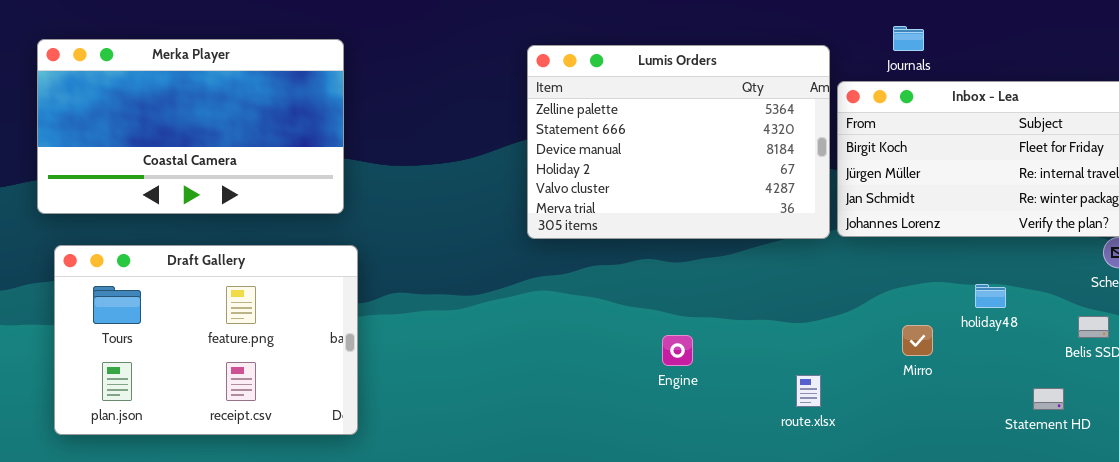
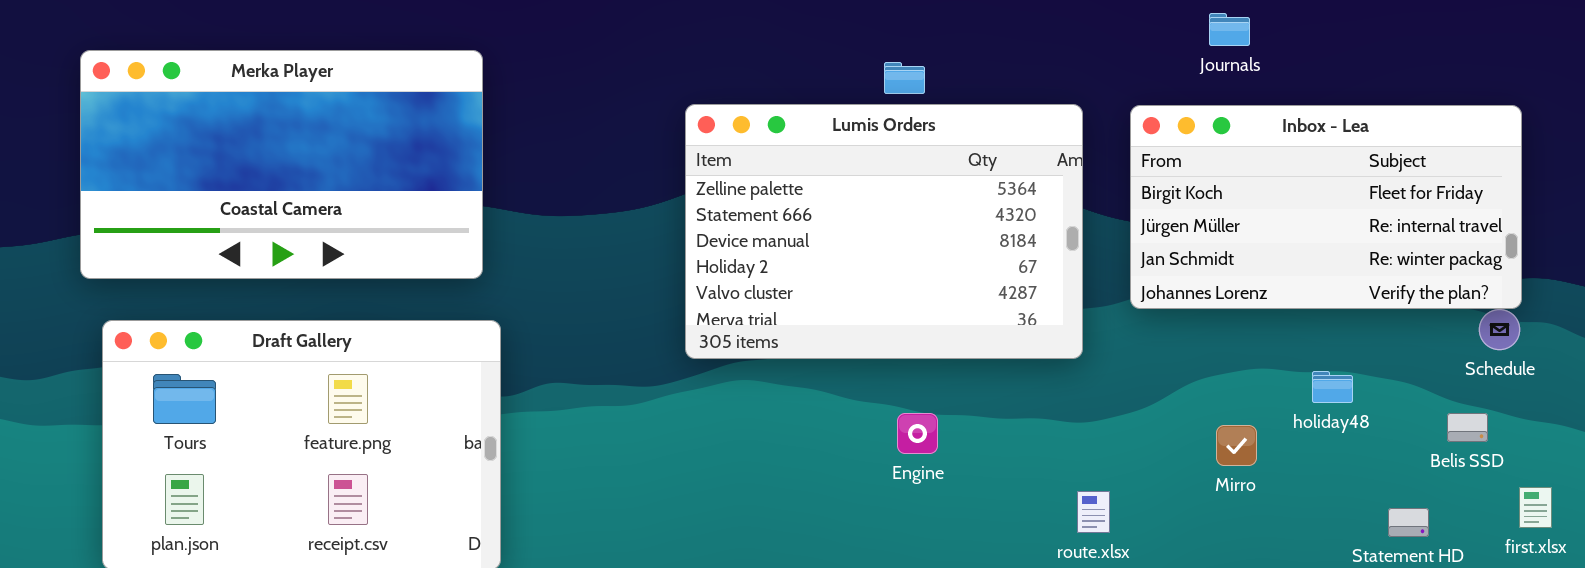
Journals: [893,26,924,51] -> [1209,13,1250,46], moved
Lumis Orders: [527,45,830,239] -> [685,104,1083,359], moved
Engine: [662,335,693,366] -> [897,413,938,454], moved

